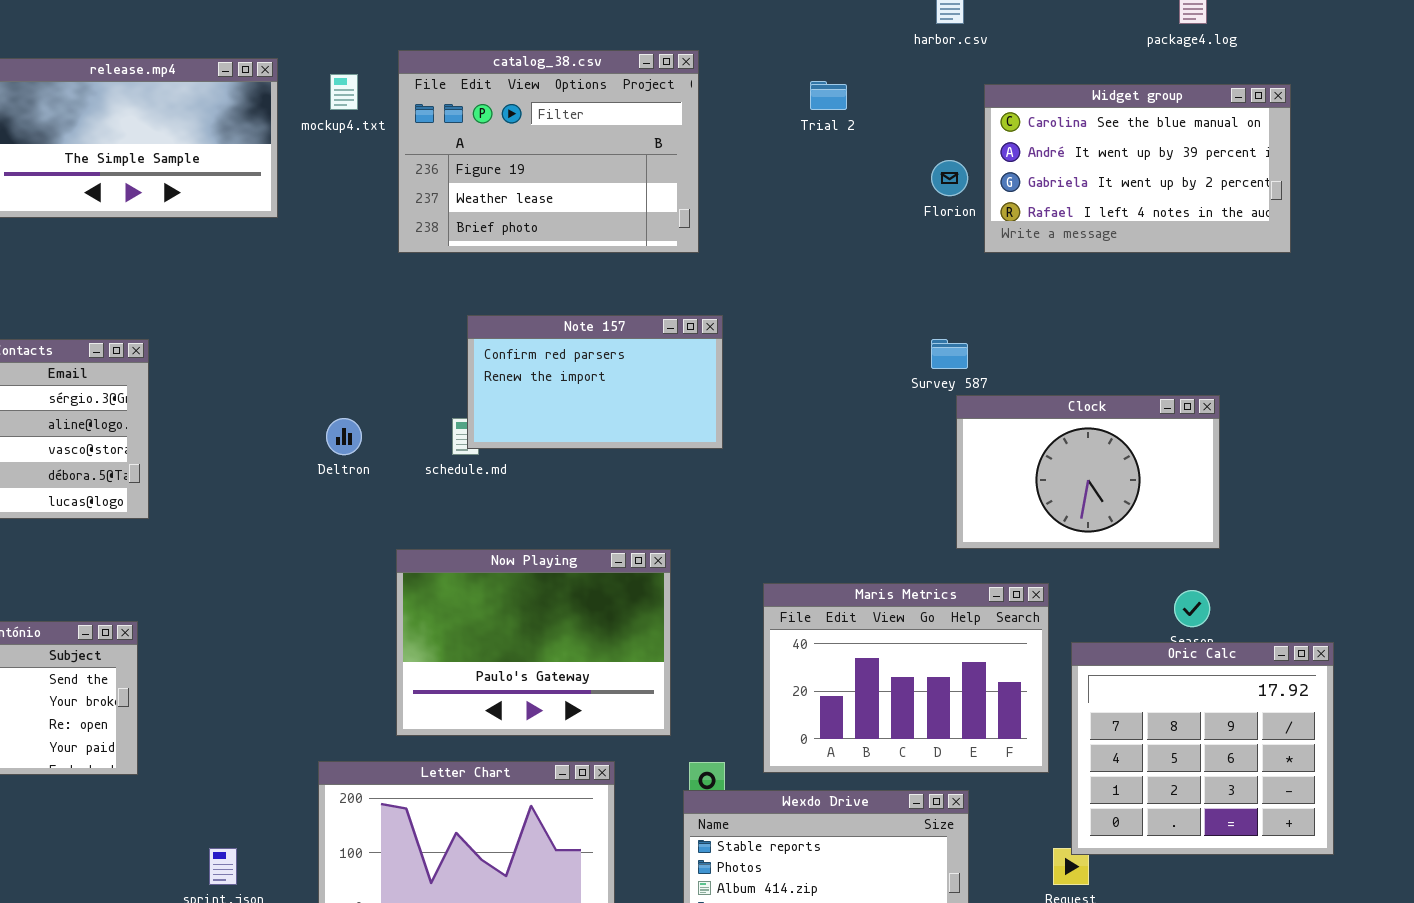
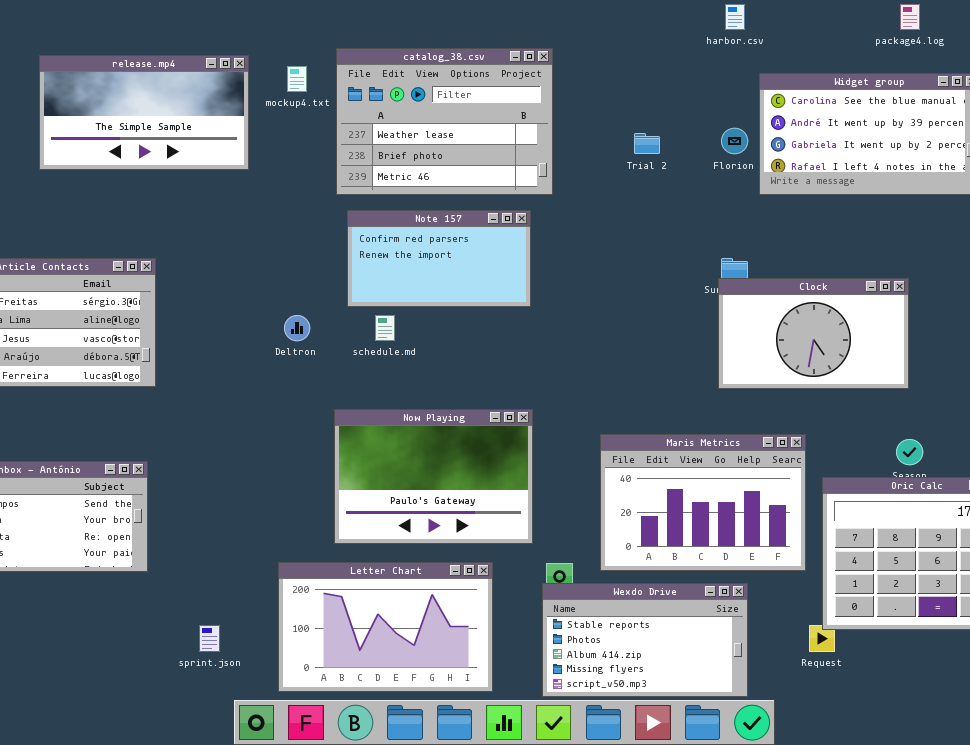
catalog_38.csv: [398,50,699,253] -> [336,48,553,195], scrolled down 1 row
Trial 2: [810,81,847,110] -> [634,133,660,154], moved
Note 157: [467,315,723,449] -> [347,210,531,307], moved
Clock: [956,395,1220,549] -> [718,278,909,389], moved

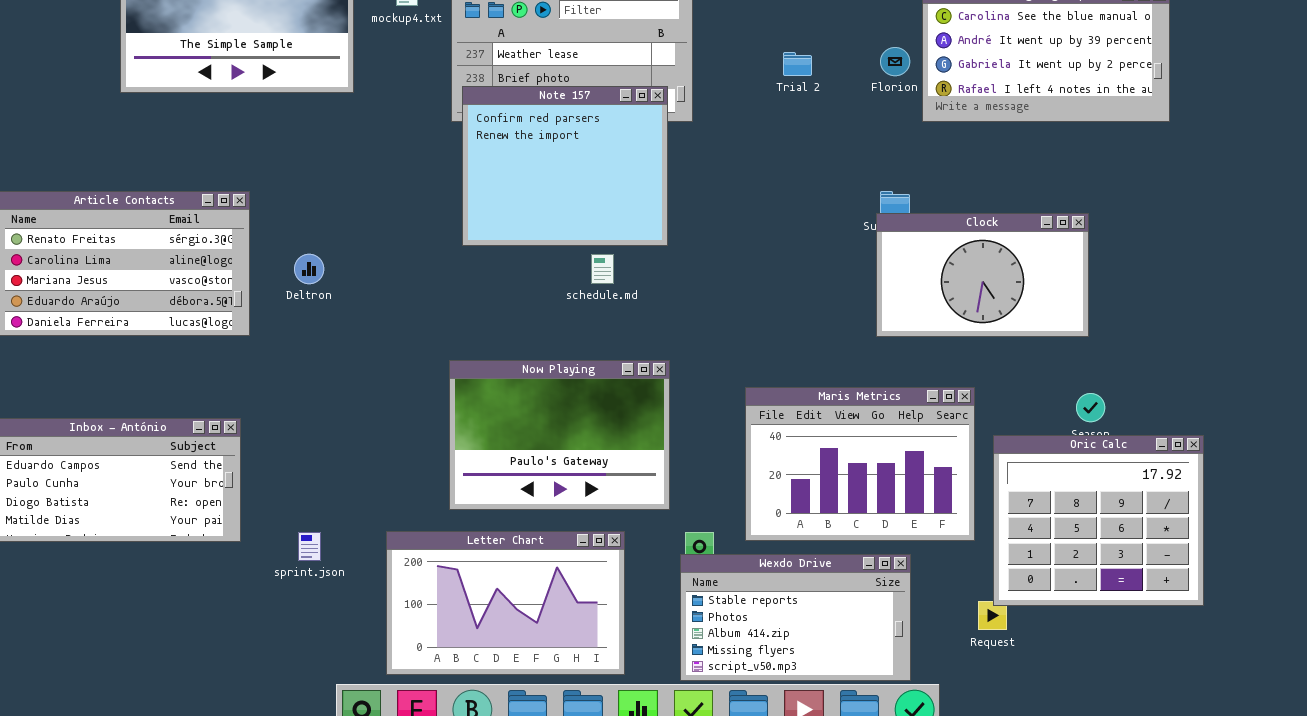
Note 157: [347,210,531,307] -> [462,86,668,246], resized
Deltron: [284,315,310,341] -> [294,254,324,284], moved
schedule.md: [375,315,395,341] -> [591,254,614,284], moved
sprint.json: [199,625,220,652] -> [298,532,321,561], moved

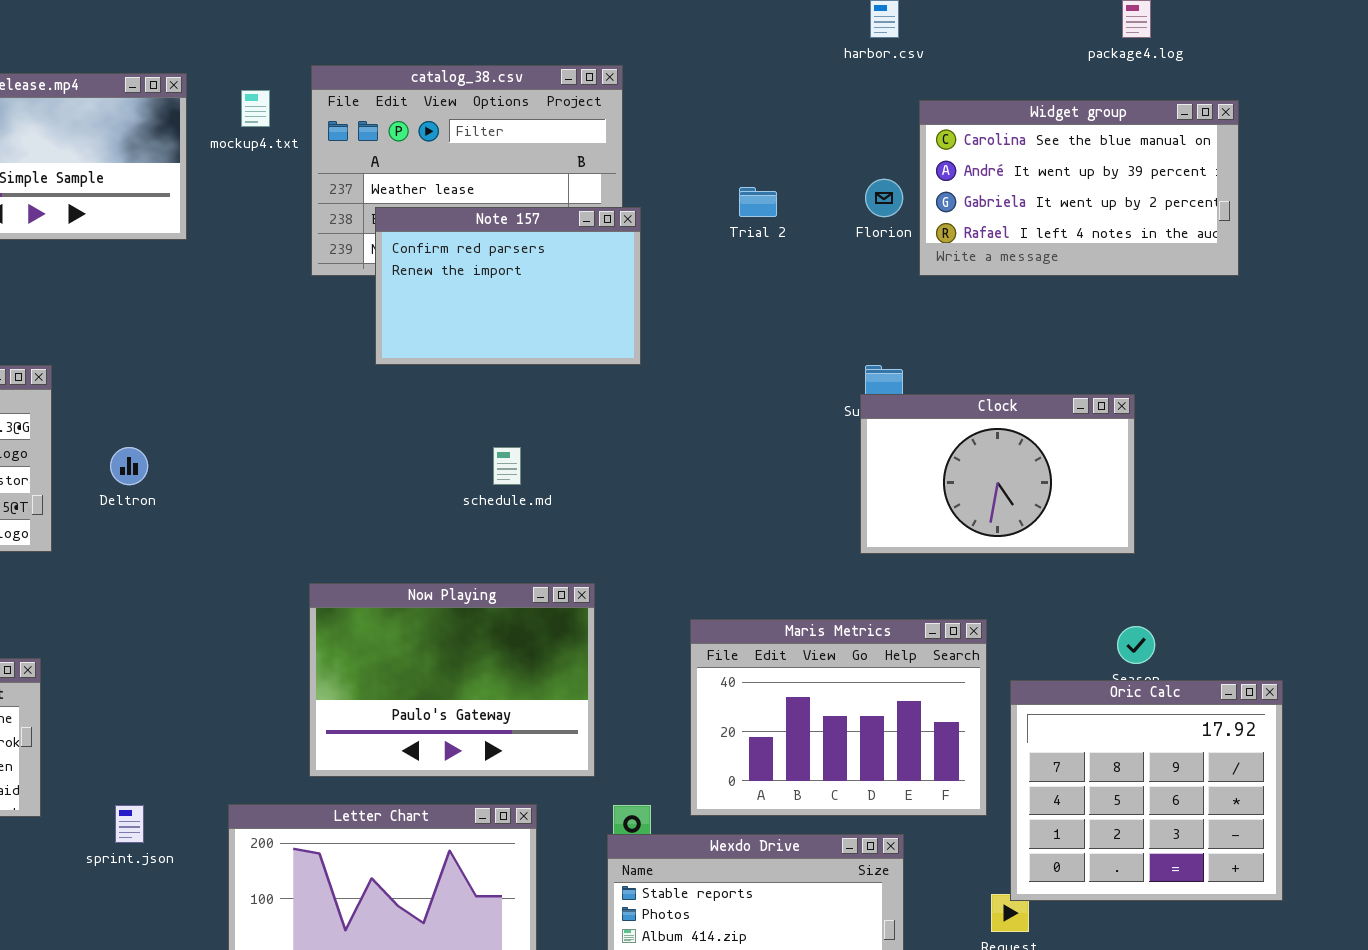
Note 157: [462,86,668,246] -> [375,207,641,365], moved, resized

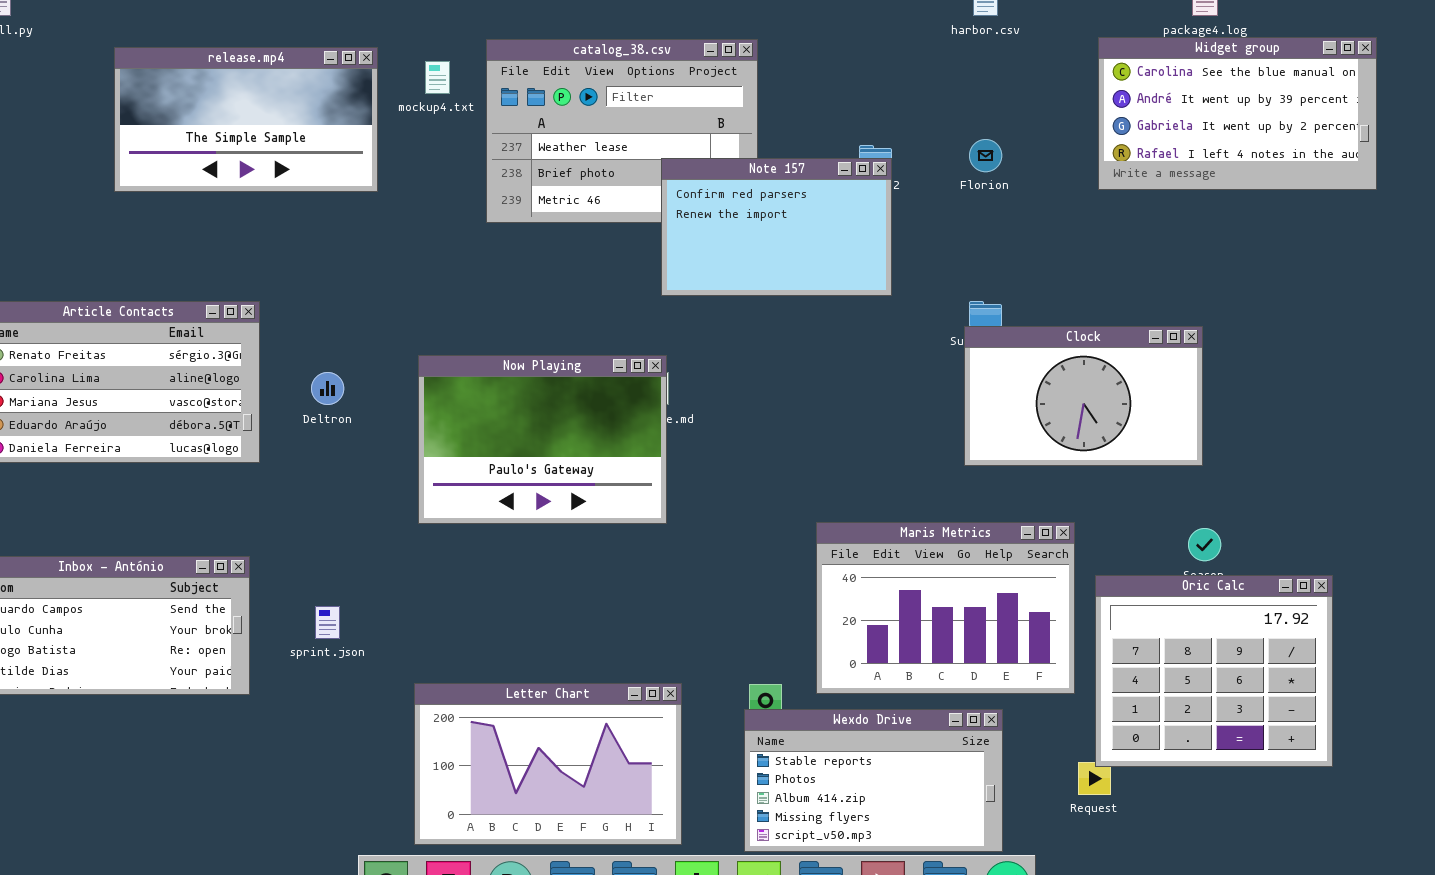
Widget group: [919,100,1239,276] -> [1098,37,1377,190], moved
Note 157: [375,207,641,365] -> [661,158,892,296], moved
Now Playing: [309,583,595,777] -> [418,355,667,524], moved
sprint.json: [115,805,144,843] -> [315,606,340,639], moved

